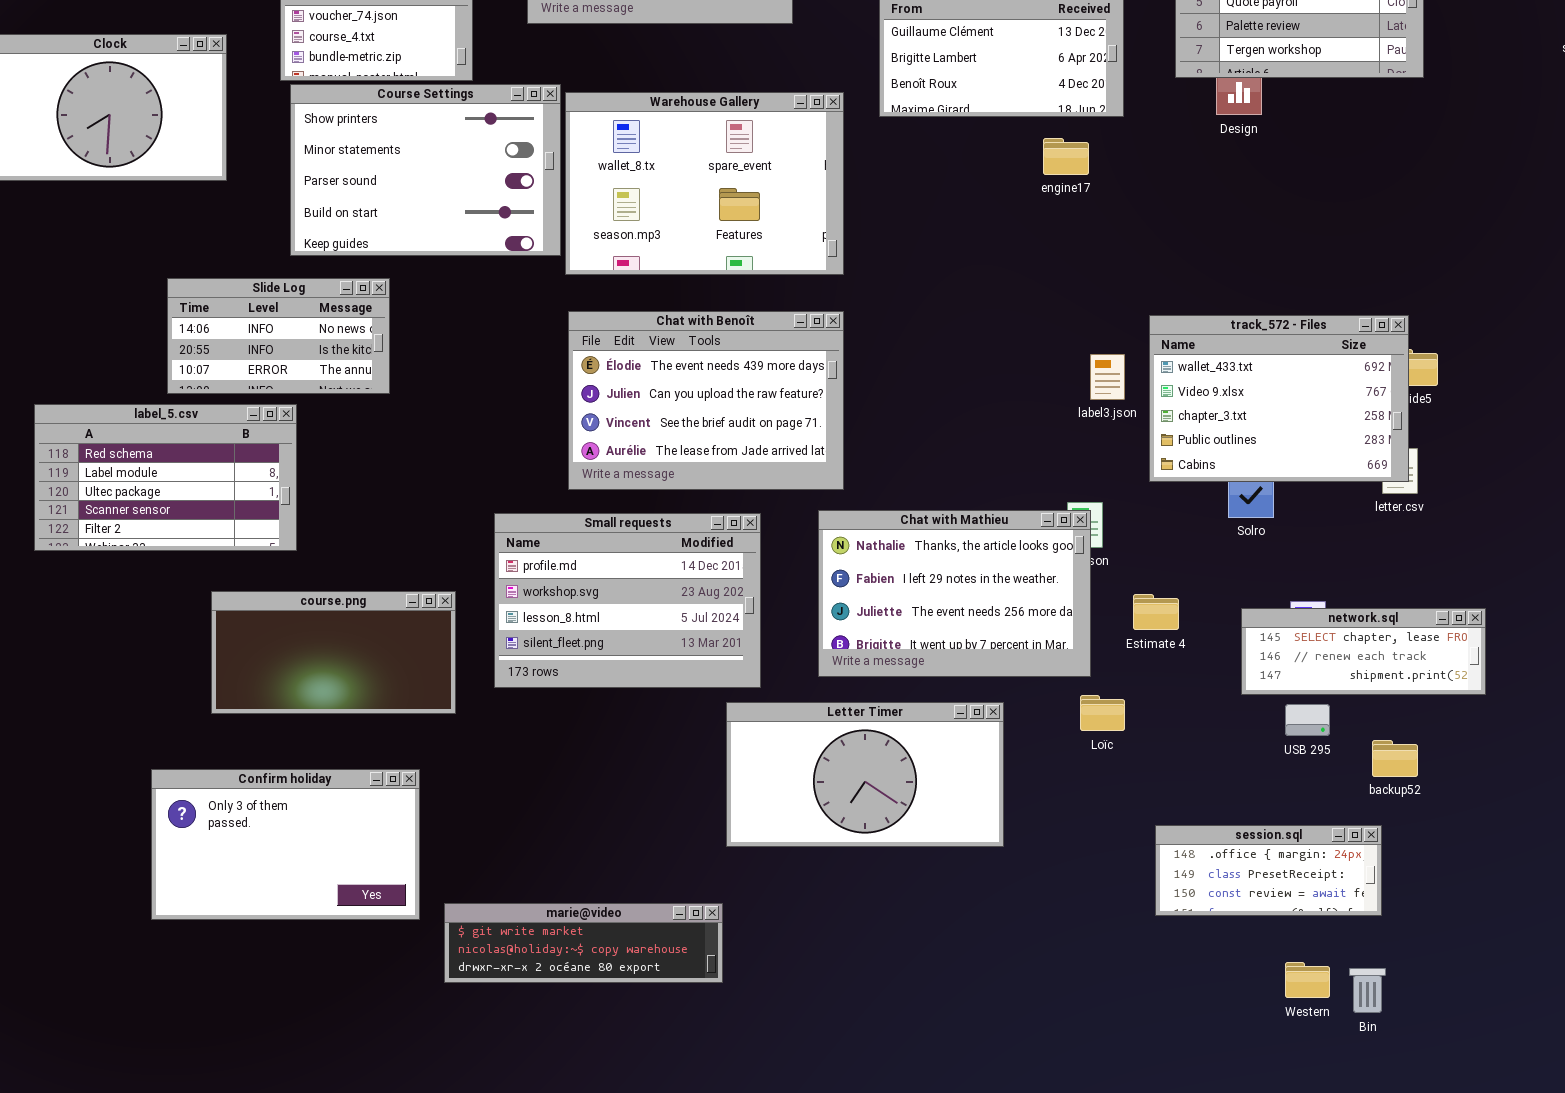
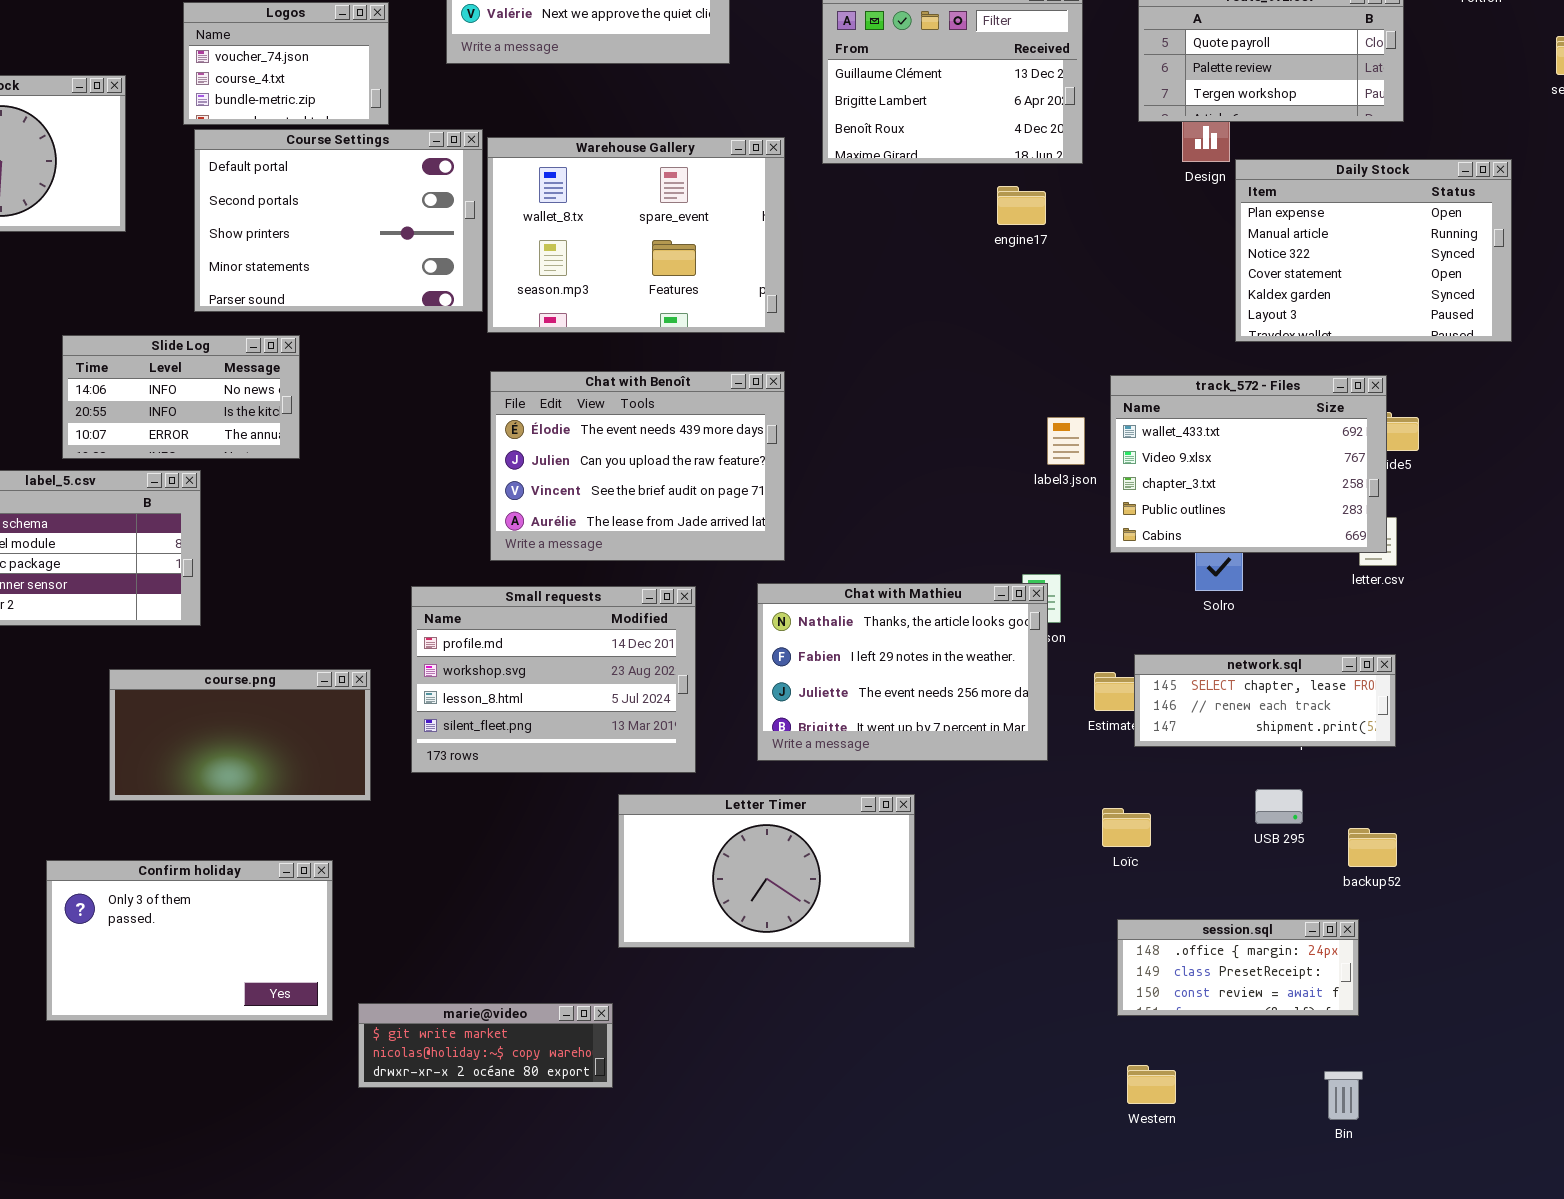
Course Settings: [290,84,561,256] -> [194,129,483,312], scrolled up 2 rows
Daily Stock: none -> [1235,159,1512,342], opened
network.sql: [1241,608,1486,695] -> [1134,654,1396,747], moved
Loïc: [1080,695,1125,731] -> [1102,808,1151,847], moved
Letter Timer: [726,702,1004,847] -> [618,794,915,948], moved
marie@video: [444,903,723,983] -> [358,1003,613,1088], resized
Western: [1285,962,1330,998] -> [1127,1065,1176,1104], moved

